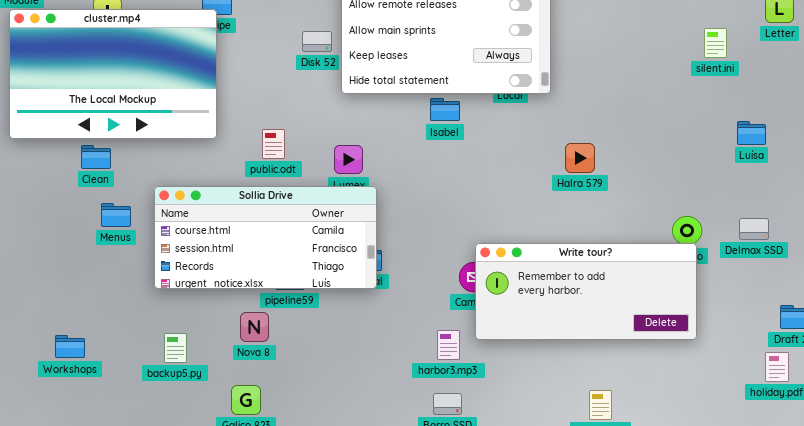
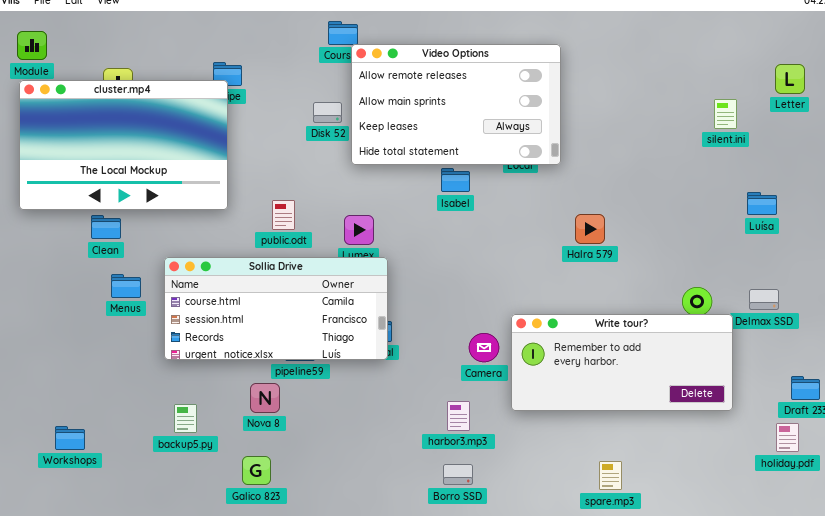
Write tour?: [475,243,697,340] -> [511,314,733,411], moved
Workshops: [55,335,85,358] -> [55,426,85,450], moved

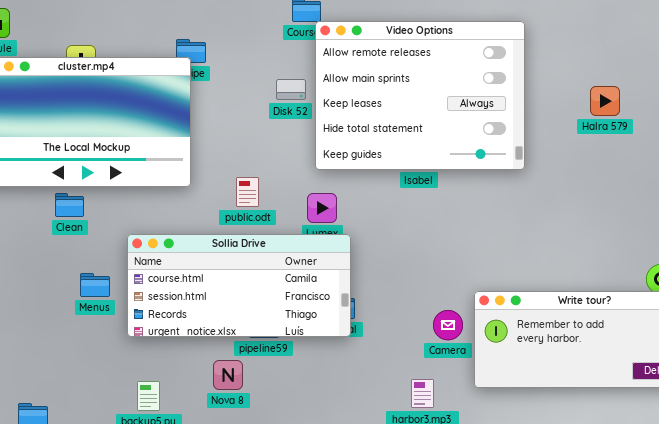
Video Options: [351,44,561,165] -> [315,21,525,170], resized
Halra 579: [575,214,605,244] -> [590,86,620,116], moved
Menus: [111,274,141,298] -> [80,273,110,297], moved

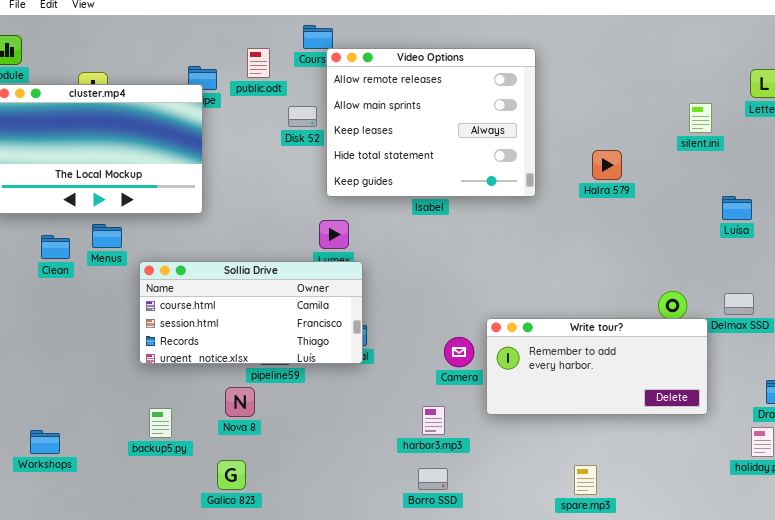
Halra 579: [590,86,620,116] -> [592,150,622,180], moved
public.odt: [236,177,259,207] -> [247,48,270,78], moved
Clean: [55,193,84,217] -> [41,235,70,259], moved
Menus: [80,273,110,297] -> [92,224,122,248], moved

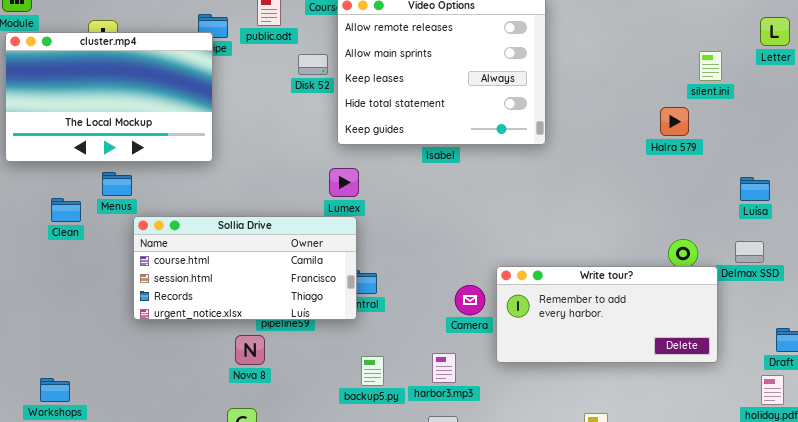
Halra 579: [592,150,622,180] -> [660,107,689,136], moved
Luísa: [722,196,752,220] -> [740,177,770,201], moved
Clean: [41,235,70,259] -> [51,198,81,222], moved
Sollia Drive: [139,261,363,364] -> [133,216,357,320], moved
backup5.py: [149,408,172,438] -> [361,356,384,386], moved

